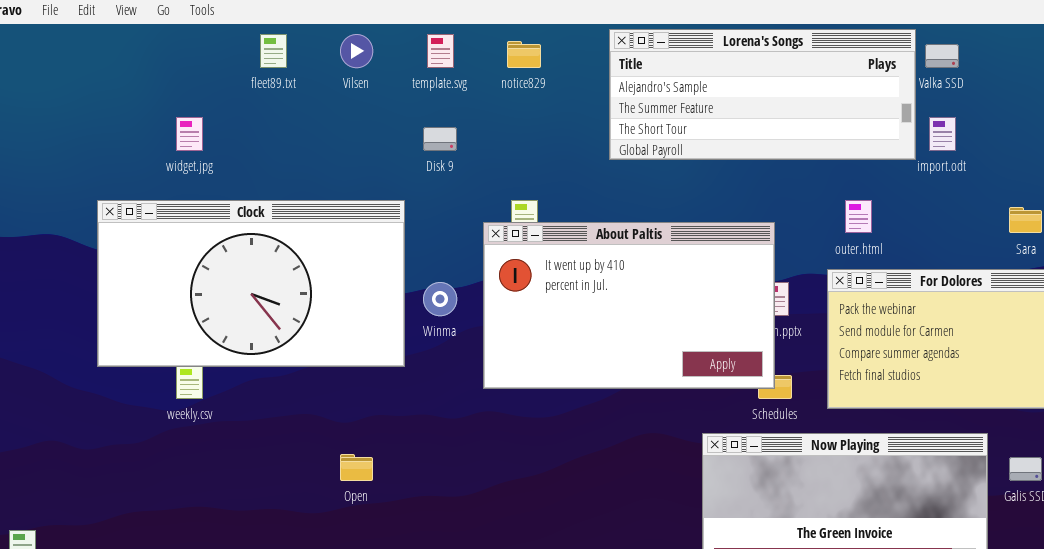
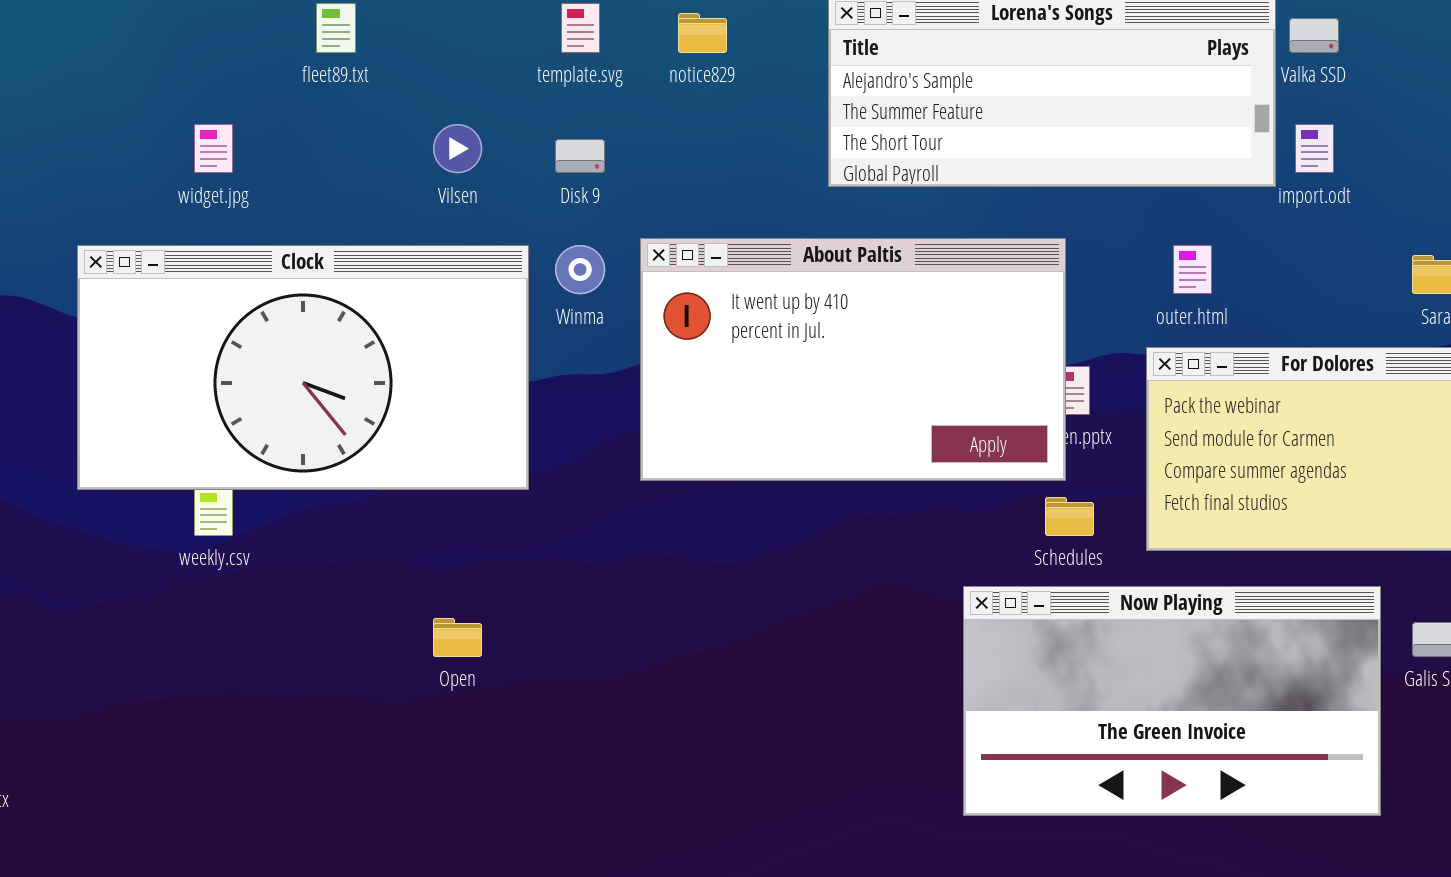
Vilsen: [340,34,373,68] -> [433,124,482,173], moved
About Paltis: [483,222,775,389] -> [640,238,1066,481], moved
Winma: [423,282,457,316] -> [555,245,605,294], moved

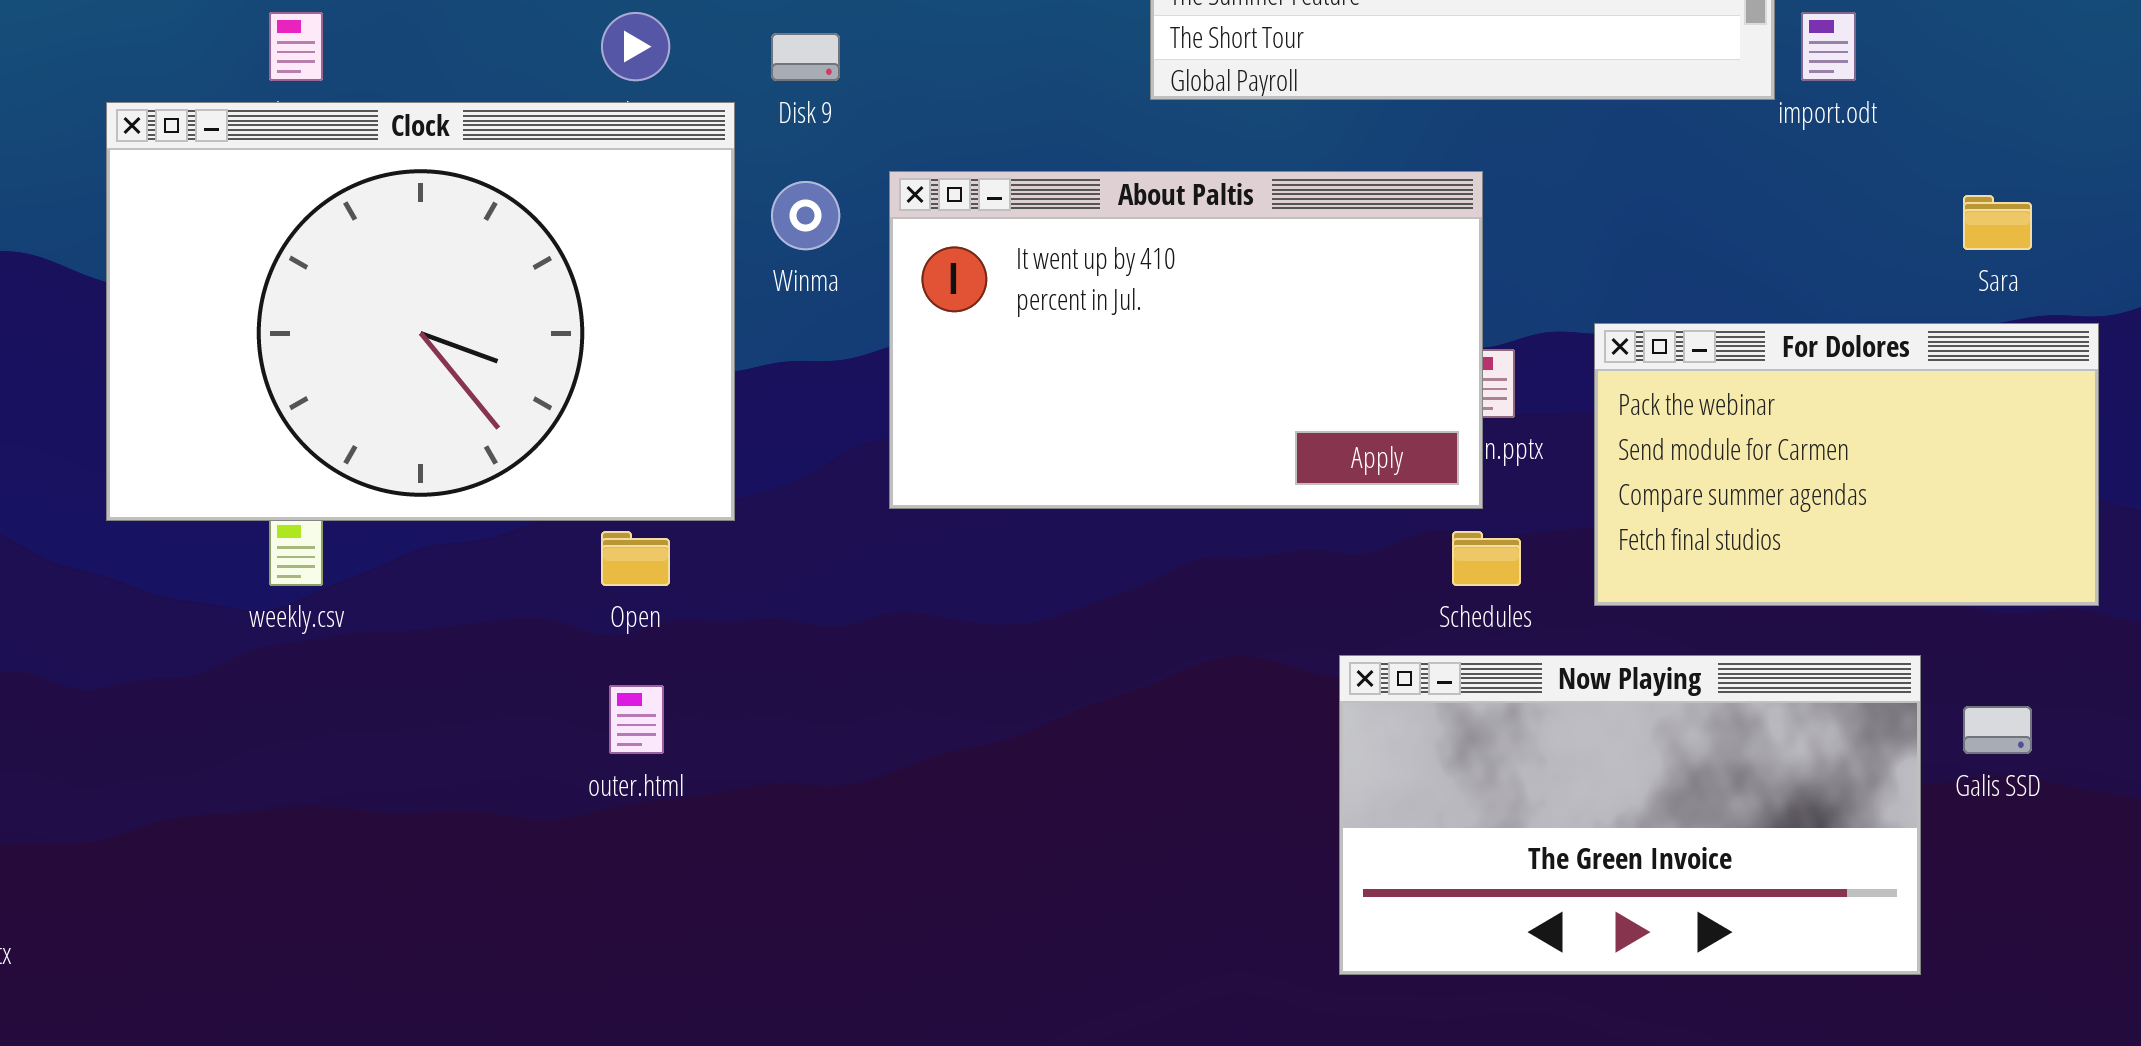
Clock: [77,245,529,490] -> [106,102,735,521], resized
outer.html: [1173,245,1212,294] -> [609,685,664,754], moved
Open: [433,618,482,657] -> [601,531,670,586], moved

